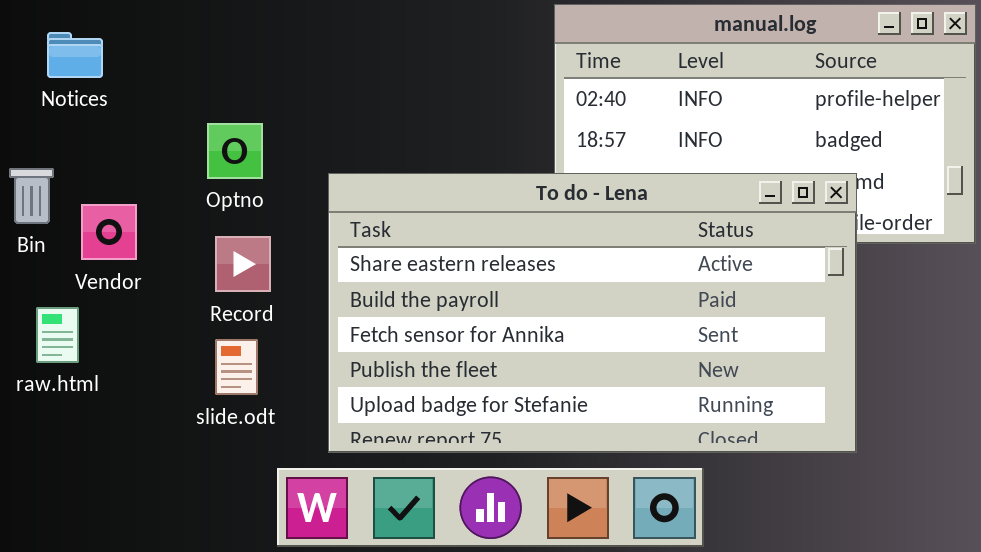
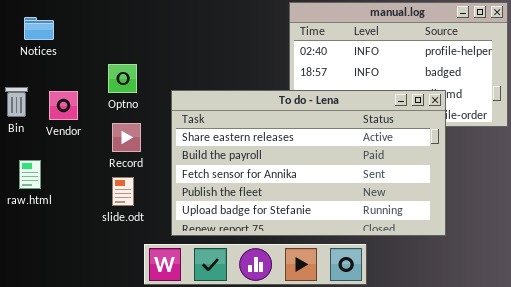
Vendor: [81,204,137,260] -> [49,91,78,120], moved

